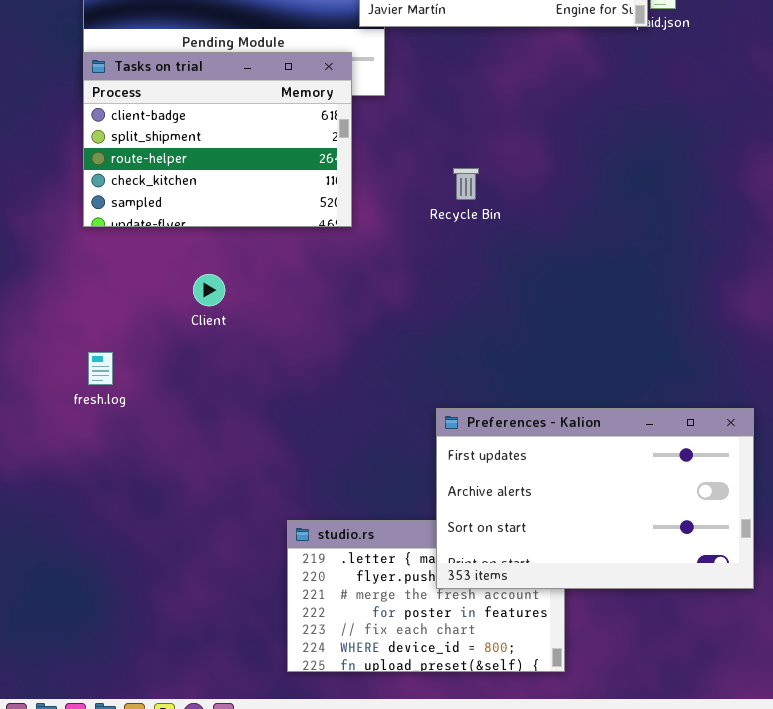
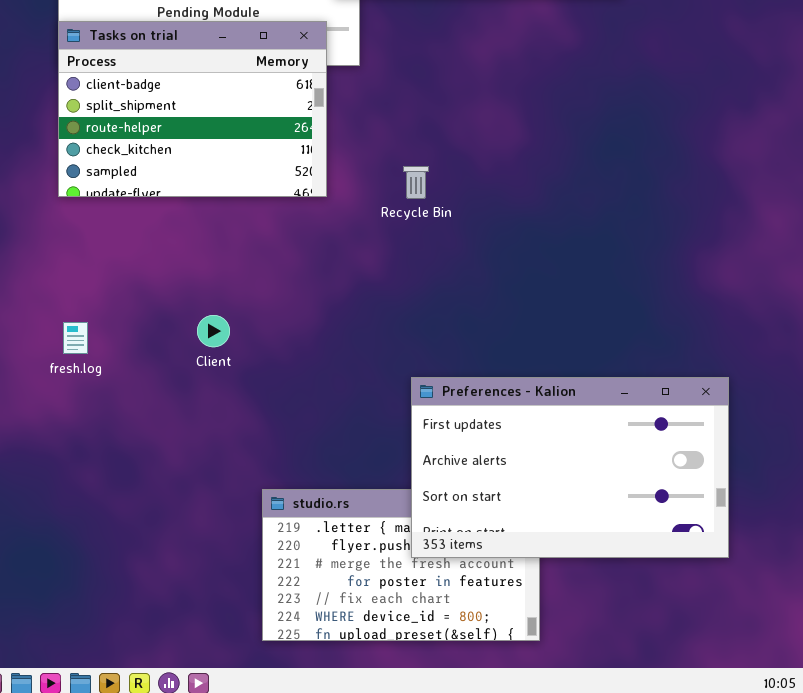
Recycle Bin: [453,168,479,200] -> [403,166,429,199], moved
Client: [193,274,225,306] -> [197,315,230,347], moved

